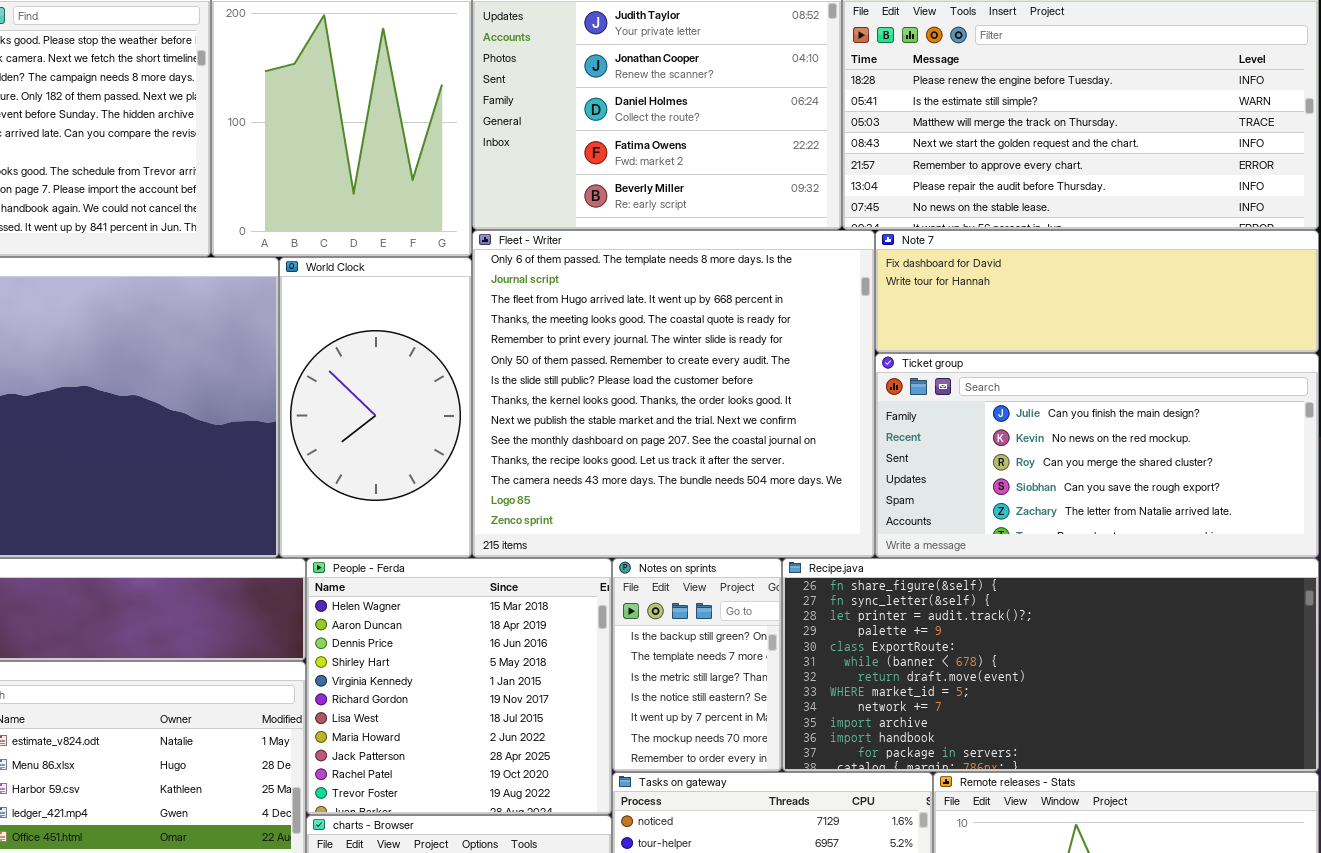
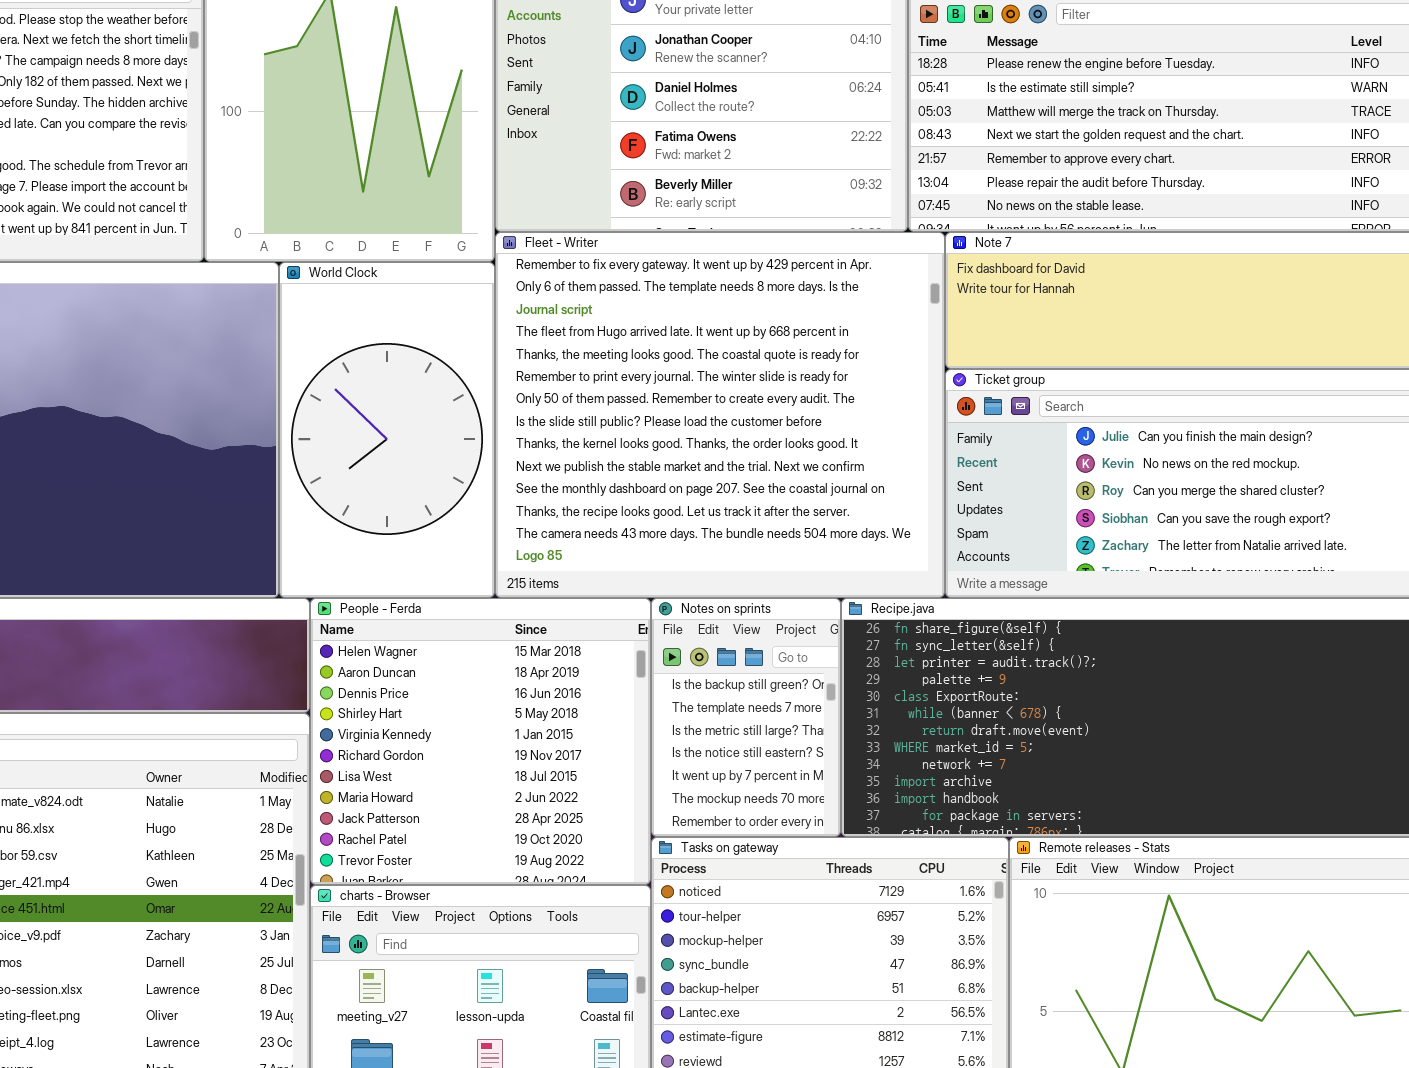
Fleet - Writer: [472,230,875,558] -> [495,232,945,598], scrolled up 1 row

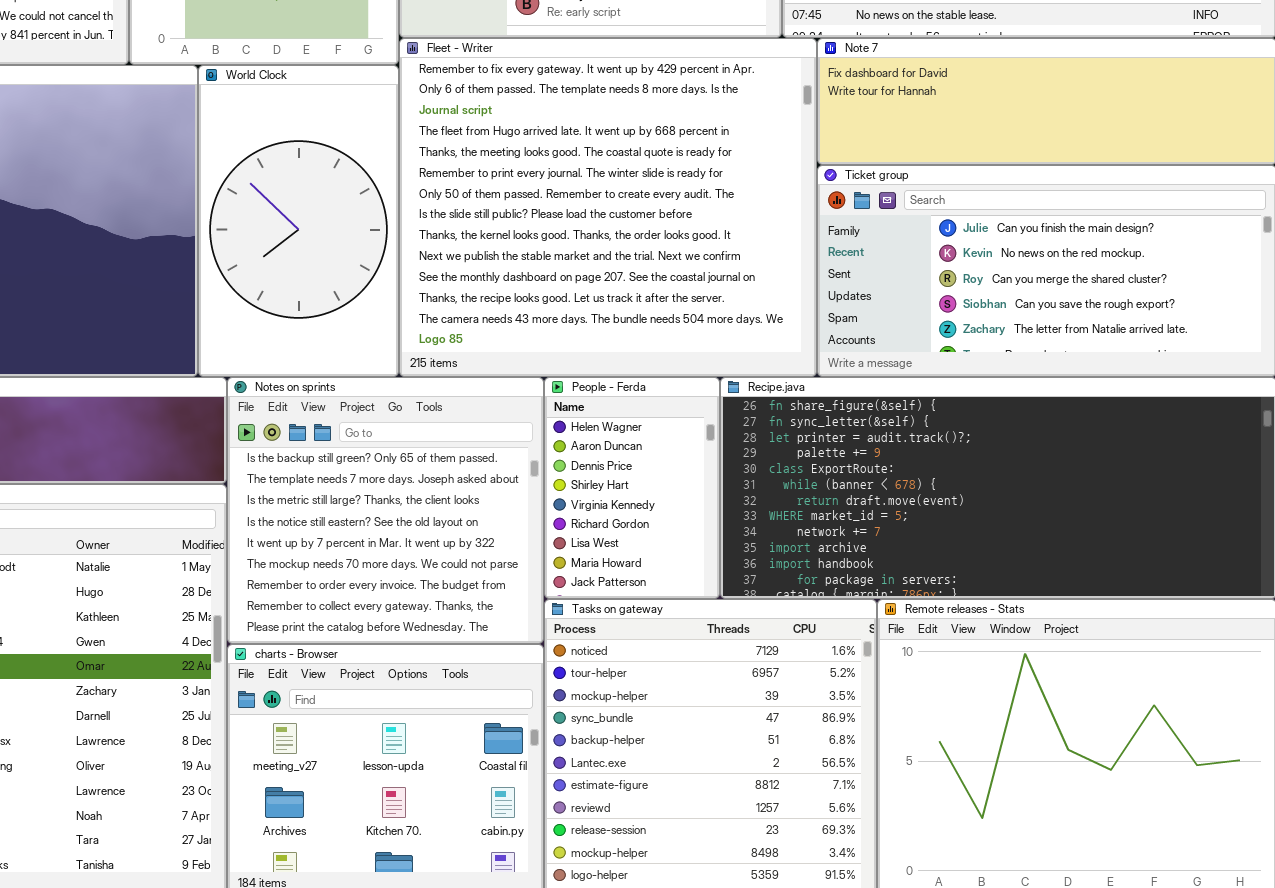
People - Ferda: [310,598,651,885] -> [544,377,720,599], moved, resized
Notes on sprints: [651,598,841,837] -> [227,377,544,644], moved, resized

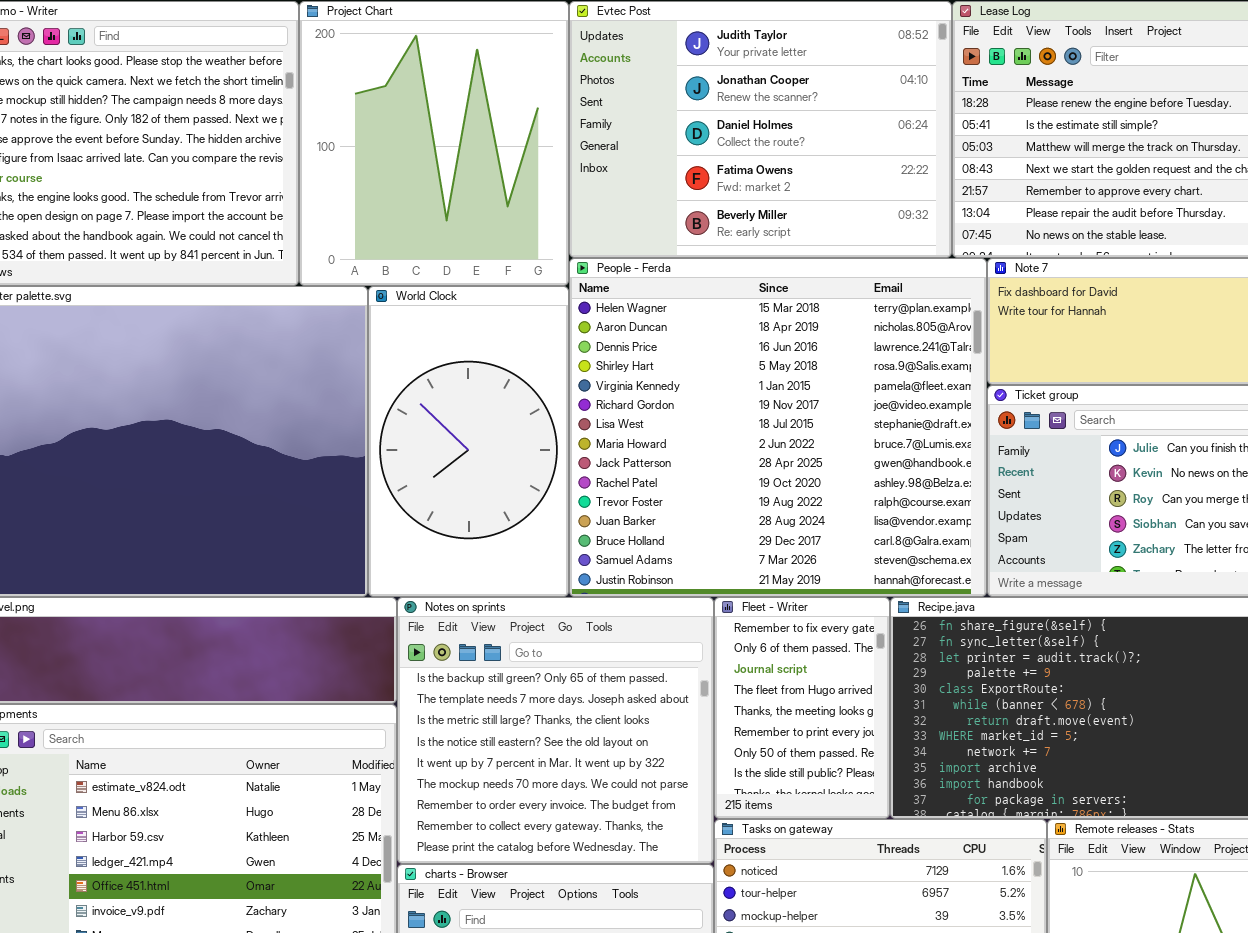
Fleet - Writer: [399,38,817,377] -> [714,597,890,819], moved, resized
People - Ferda: [544,377,720,599] -> [569,258,987,597], moved, resized

